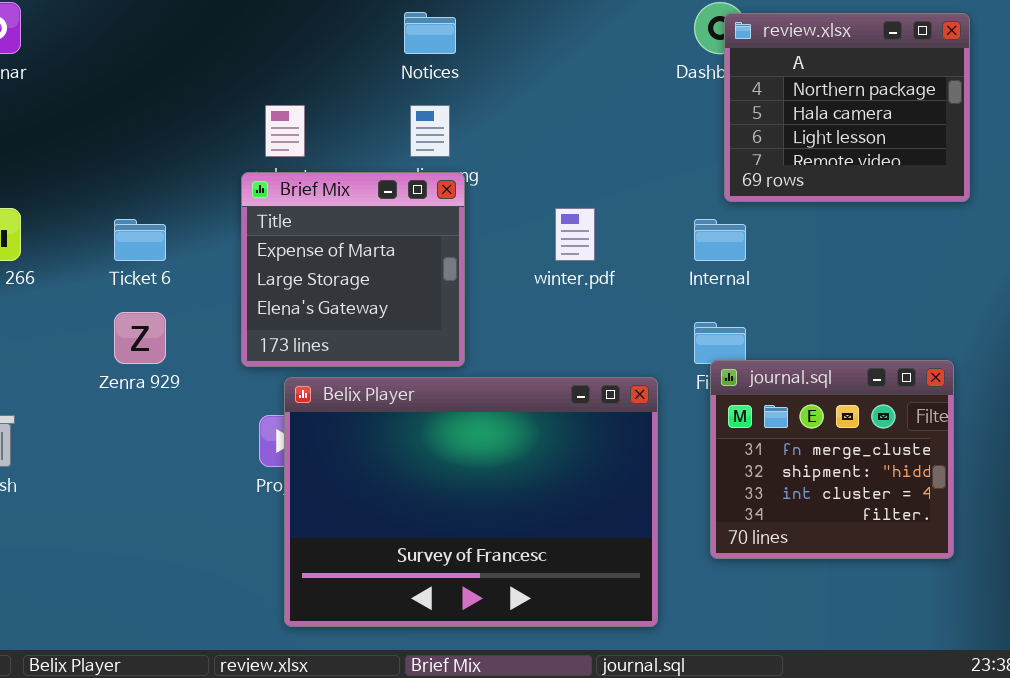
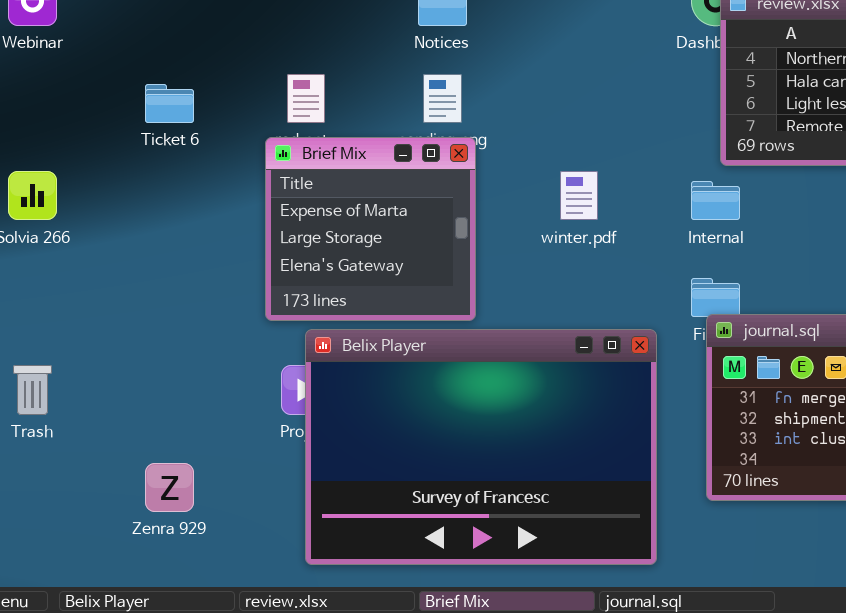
Ticket 6: [114,219,166,261] -> [145,84,194,123], moved
Zenra 929: [114,312,166,364] -> [145,463,194,512], moved

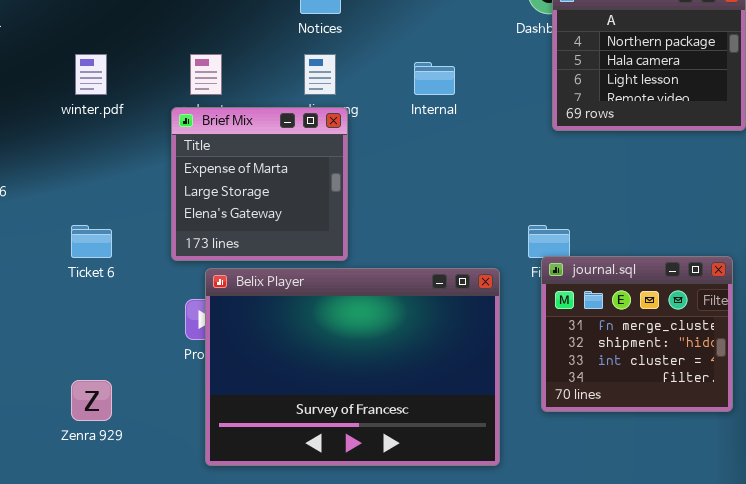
Ticket 6: [145,84,194,123] -> [71,225,112,258], moved
winter.pdf: [560,171,598,220] -> [75,54,107,95], moved
Internal: [691,181,740,220] -> [414,62,455,95], moved

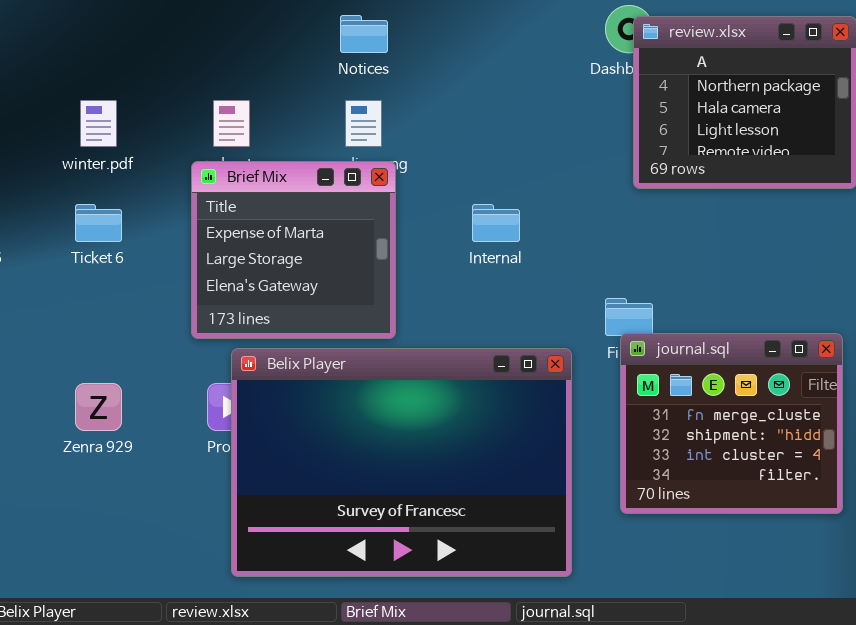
Internal: [414,62,455,95] -> [472,204,520,242], moved
Ticket 6: [71,225,112,258] -> [75,204,122,242], moved
Zenra 929: [71,380,112,421] -> [75,383,122,431], moved

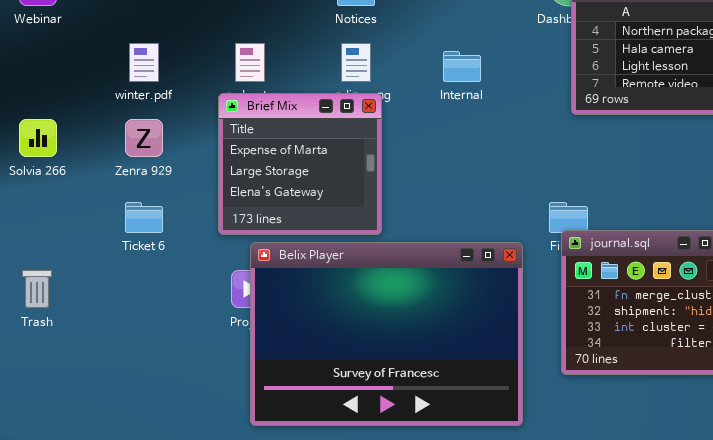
Ticket 6: [75,204,122,242] -> [125,202,163,233], moved
Internal: [472,204,520,242] -> [443,51,481,82], moved
Zenra 929: [75,383,122,431] -> [125,119,163,157], moved

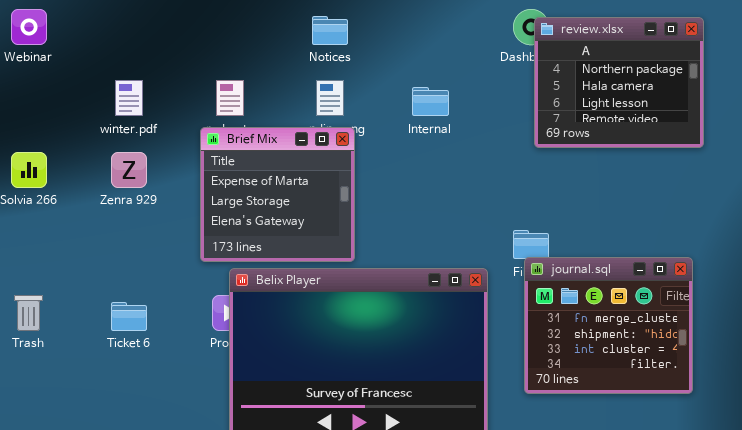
Ticket 6: [125,202,163,233] -> [111,302,147,331], moved

